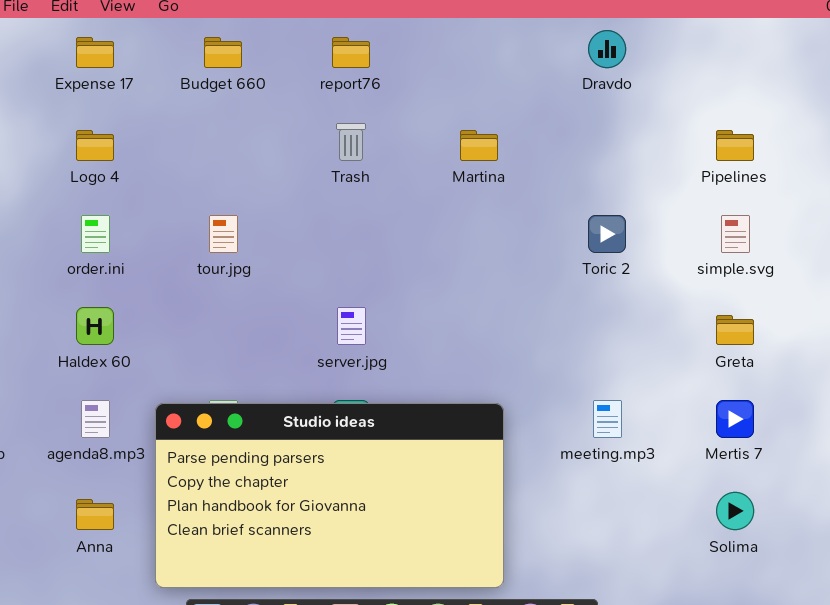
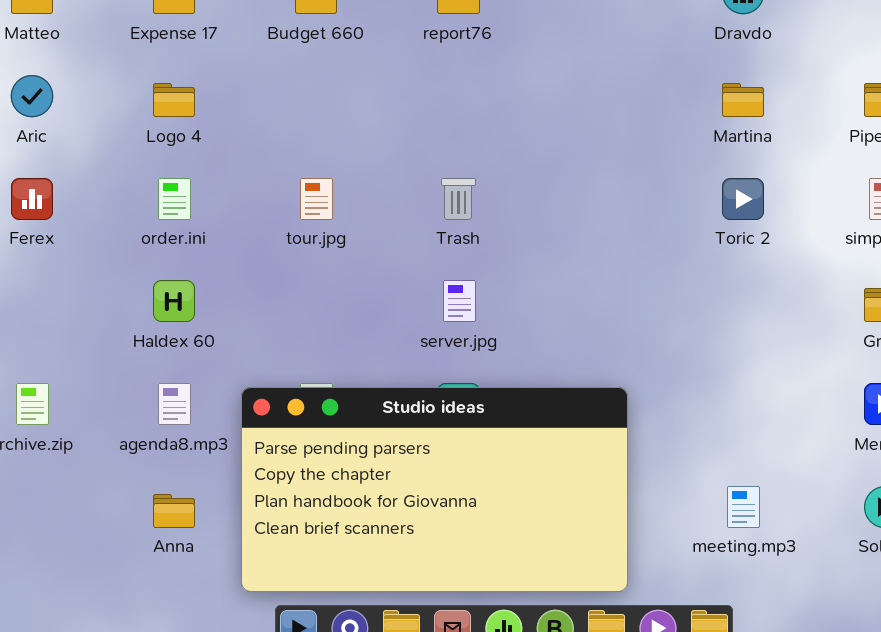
Trash: [336,123,366,161] -> [441,178,476,220], moved
Martina: [460,130,498,161] -> [722,83,764,117], moved
meeting.mp3: [593,400,622,438] -> [727,486,760,528], moved

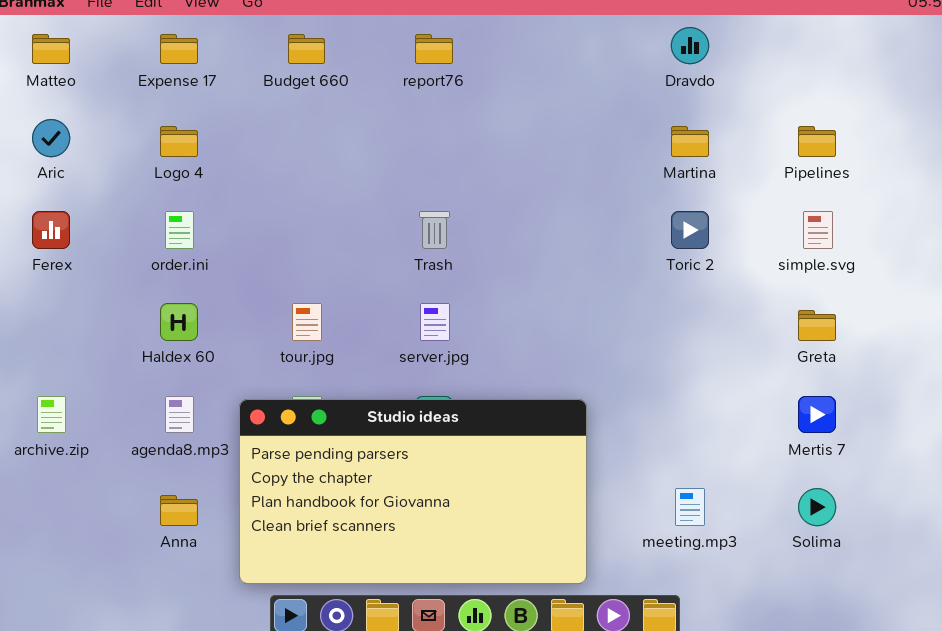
tour.jpg: [300,178,333,220] -> [292,303,322,341], moved

